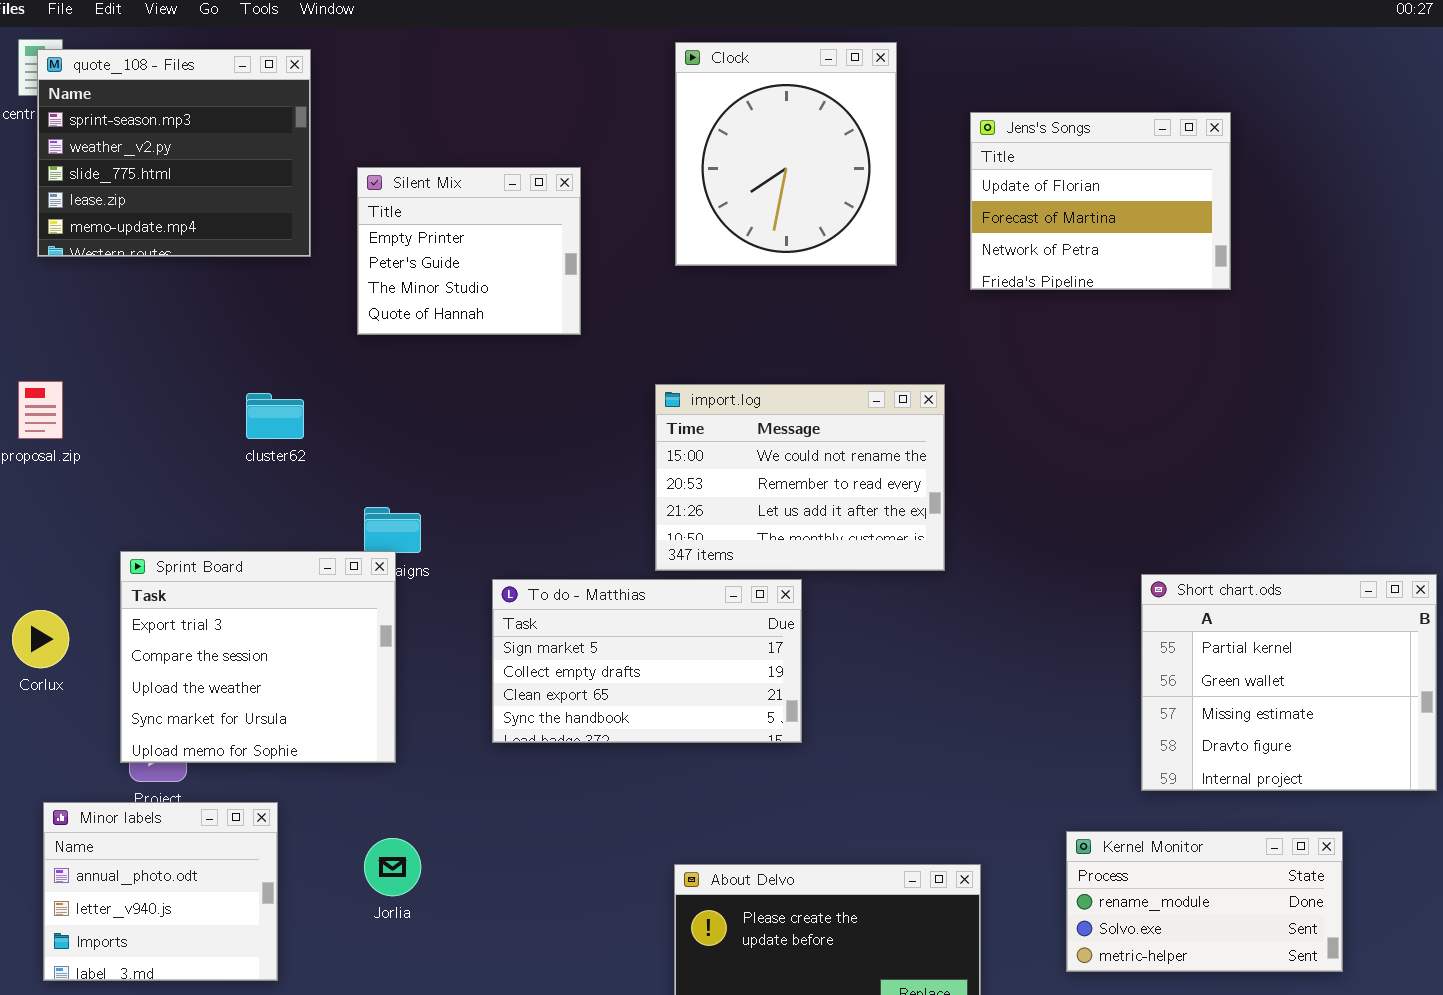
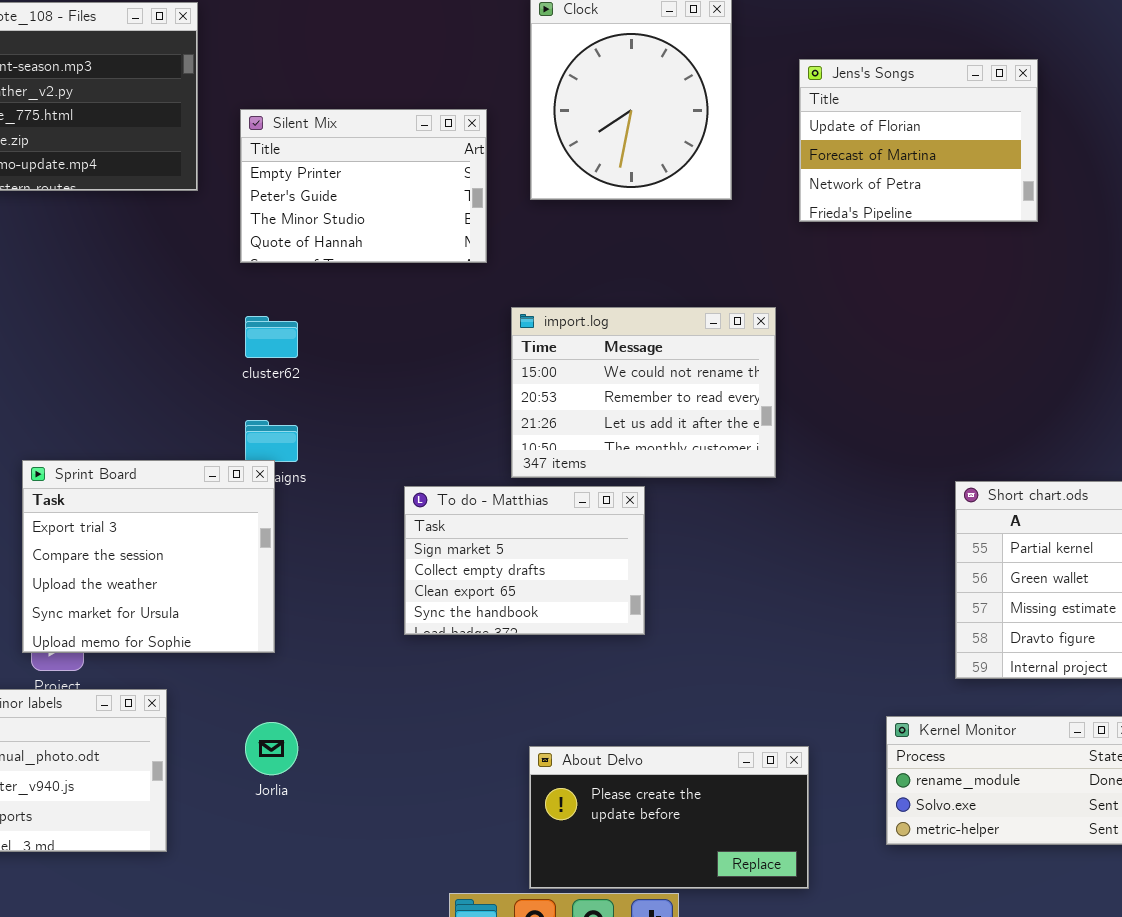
Silent Mix: [357,167,581,335] -> [240,109,487,263], resized
cluster62: [246,393,304,439] -> [245,316,298,358], moved
To do - Matthias: [492,579,802,743] -> [404,486,645,635], resized

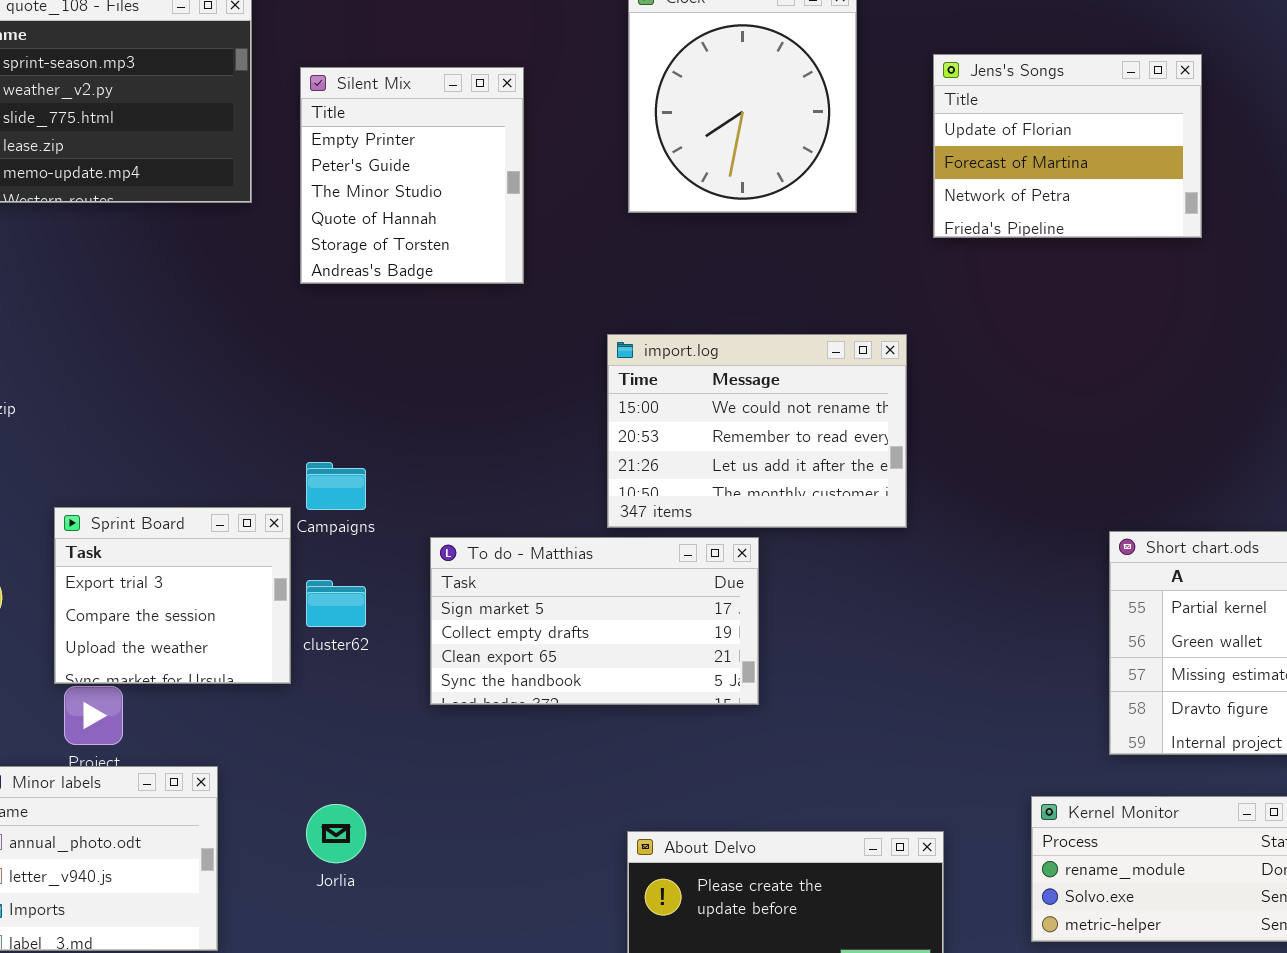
Silent Mix: [240,109,487,263] -> [300,67,524,284], resized
cluster62: [245,316,298,358] -> [306,580,366,627], moved
Sprint Board: [22,460,275,653] -> [54,507,291,684], resized
To do - Matthias: [404,486,645,635] -> [430,537,759,705], resized

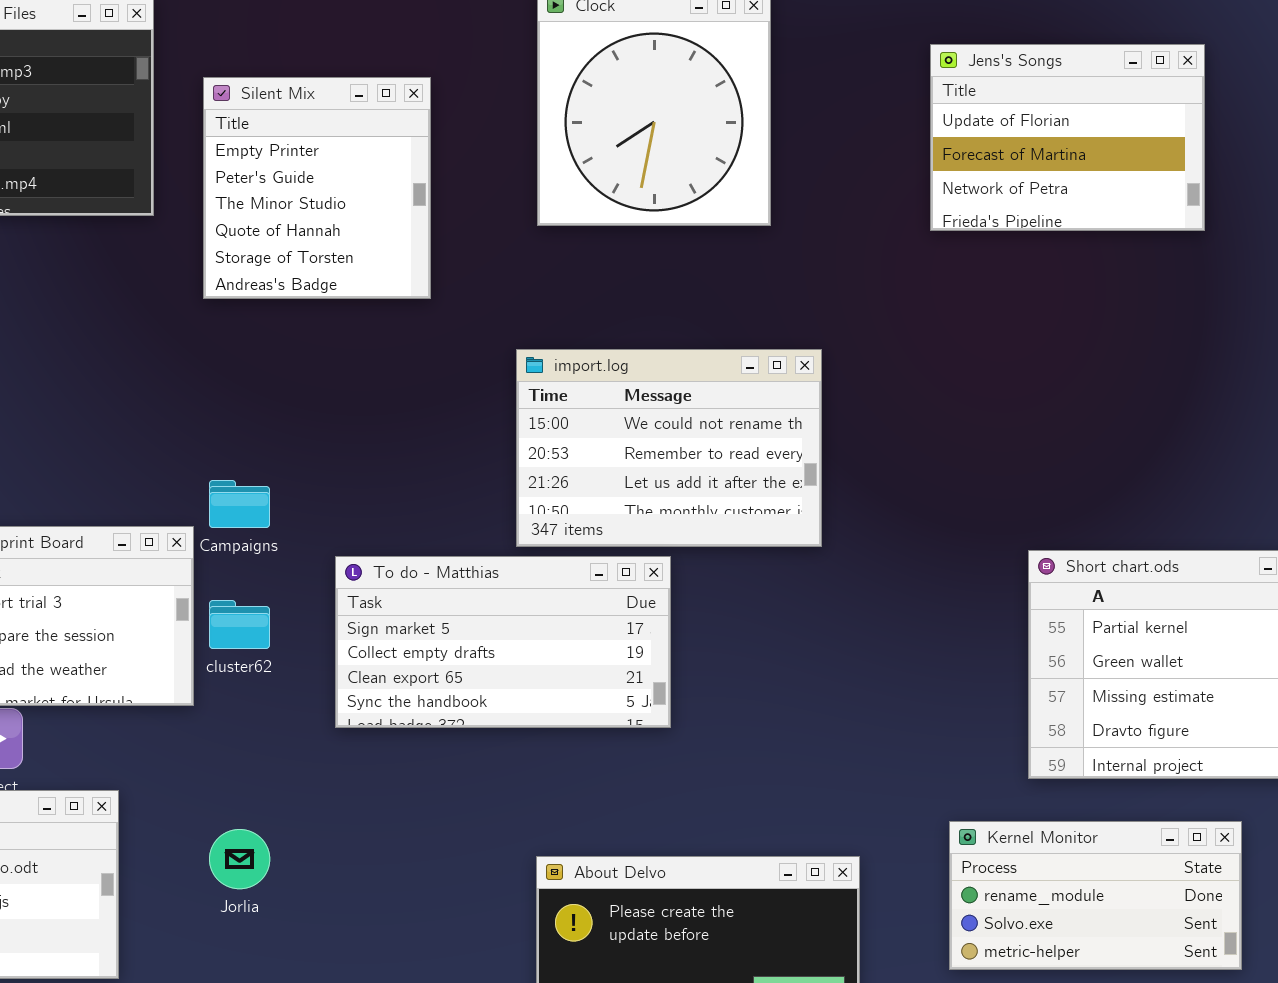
Jens's Songs: [933,54,1202,238] -> [930,44,1205,231], moved

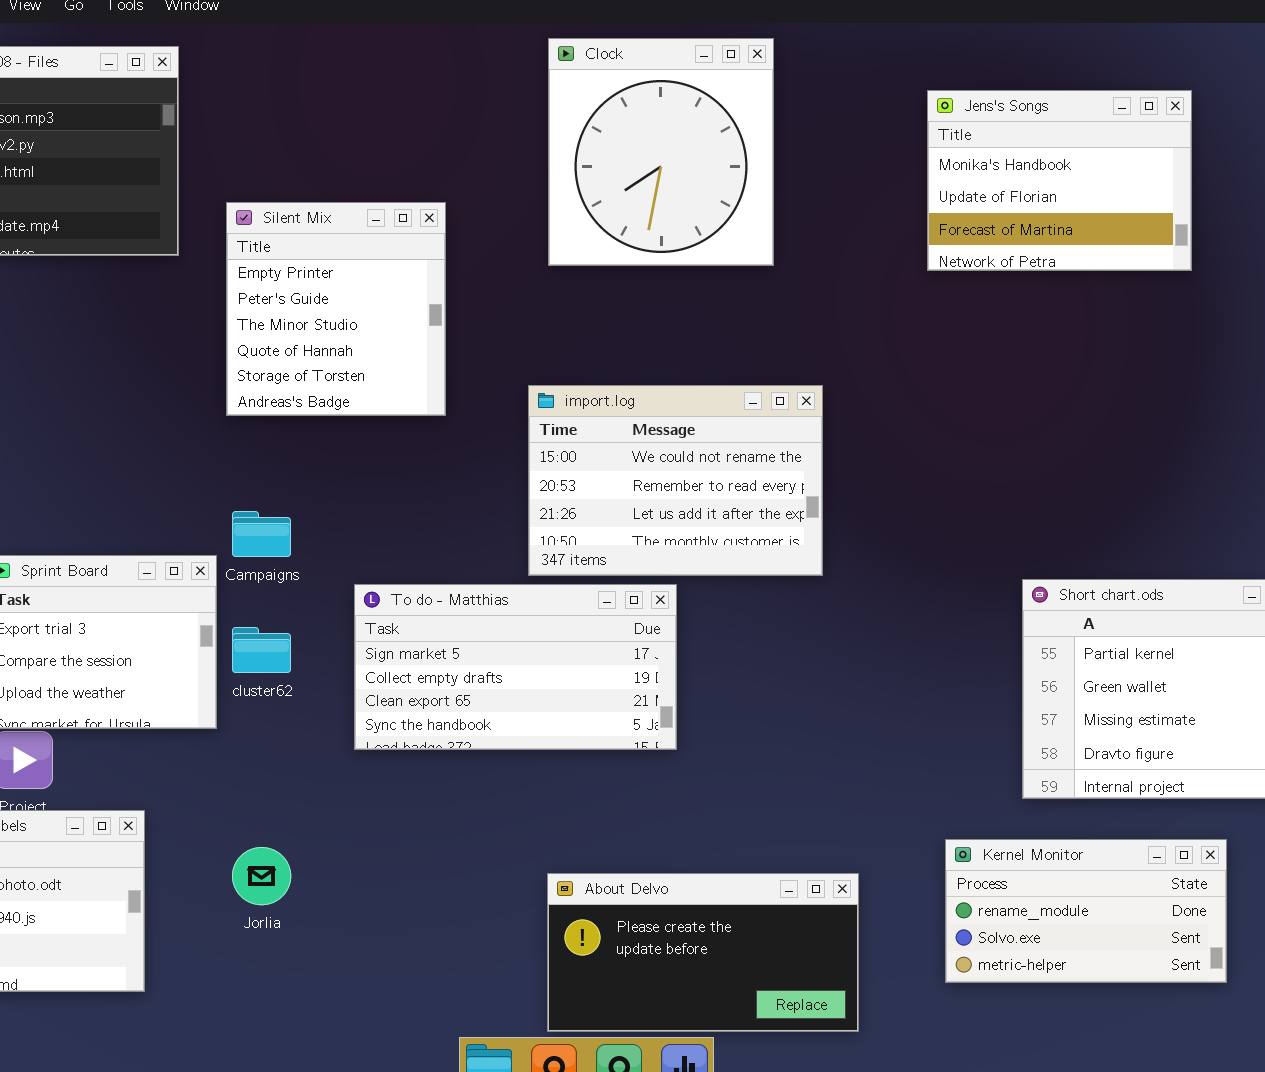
Jens's Songs: [930,44,1205,231] -> [927,90,1192,271], scrolled up 1 row
Silent Mix: [203,77,431,299] -> [226,202,446,416], moved

